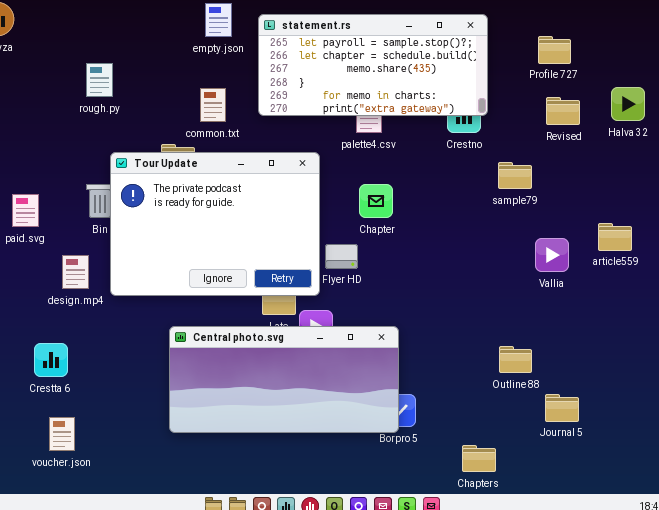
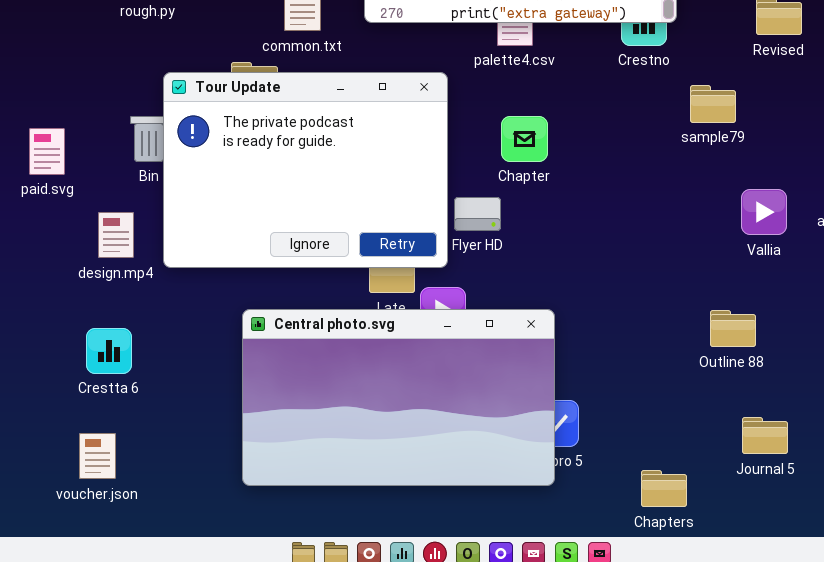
Central photo.svg: [169,326,399,433] -> [242,309,555,486], resized
Crestta 6: [34,343,68,377] -> [86,328,132,374], moved
Outline 88: [499,346,532,373] -> [710,310,756,347], moved
Journal 5: [545,394,579,422] -> [742,417,788,454], moved

